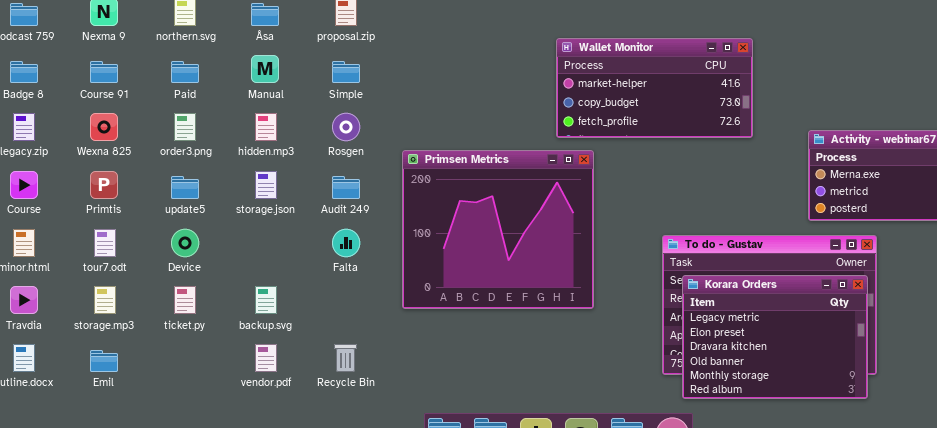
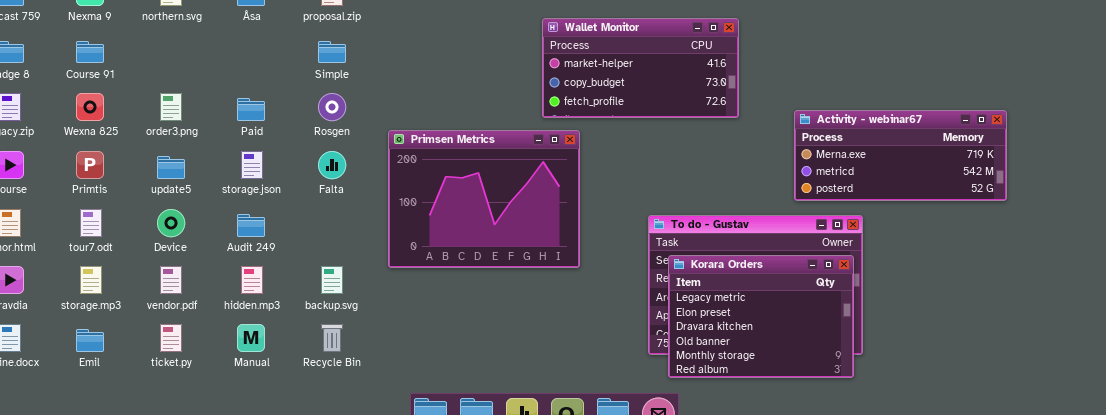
Manual: [251,55,279,83] -> [237,324,265,352], moved
Paid: [171,61,199,83] -> [237,98,265,121], moved
hidden.mp3: [255,113,277,141] -> [241,266,263,294], moved
Primsen Metrics: [402,150,594,309] -> [388,130,580,268], resized
Audit 249: [332,176,360,199] -> [237,214,265,237], moved
Falta: [332,229,360,257] -> [318,151,346,179], moved
ticket.py: [174,286,196,314] -> [160,324,182,352], moved
backup.svg: [255,286,277,314] -> [321,266,343,294], moved
vendor.pdf: [255,344,277,372] -> [160,266,182,294], moved

